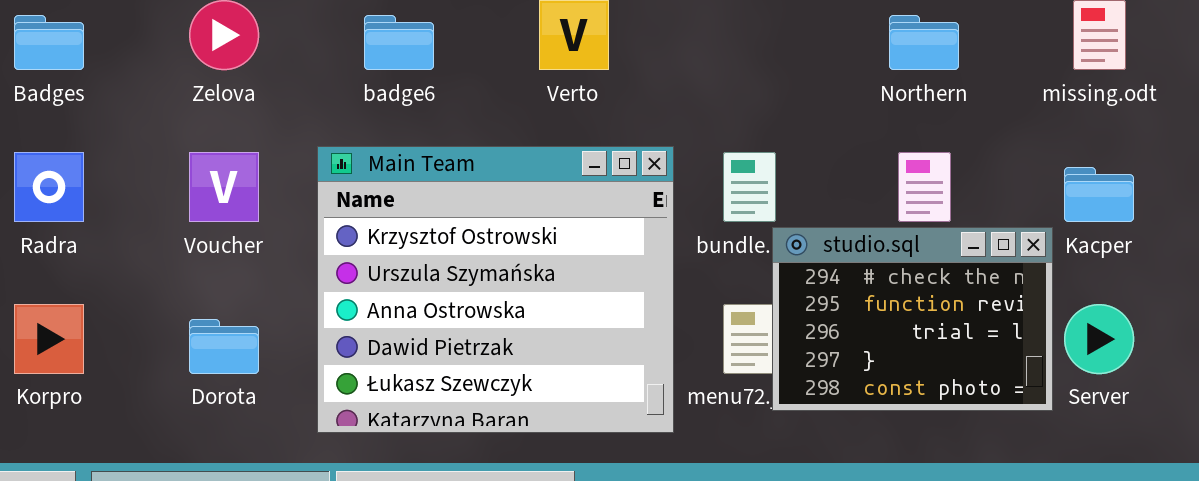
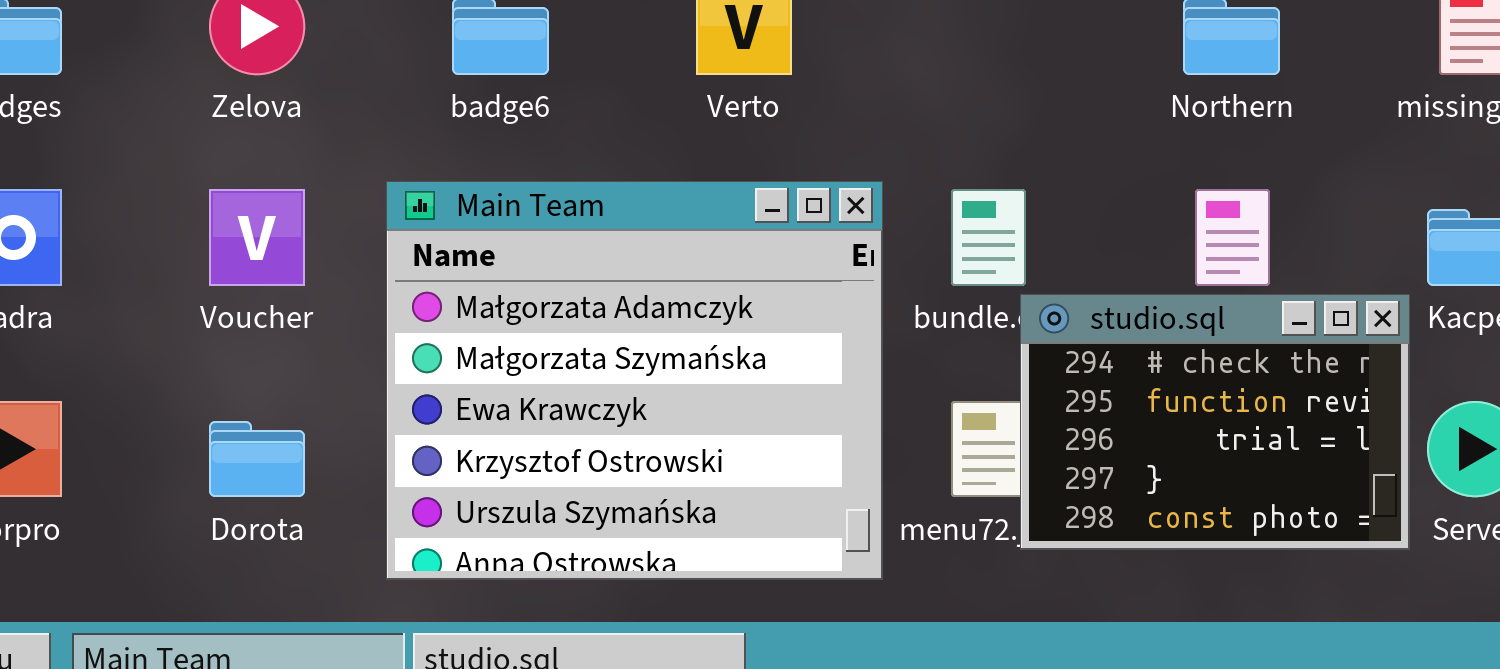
Main Team: [317,146,674,433] -> [386,181,883,580], scrolled up 3 rows

